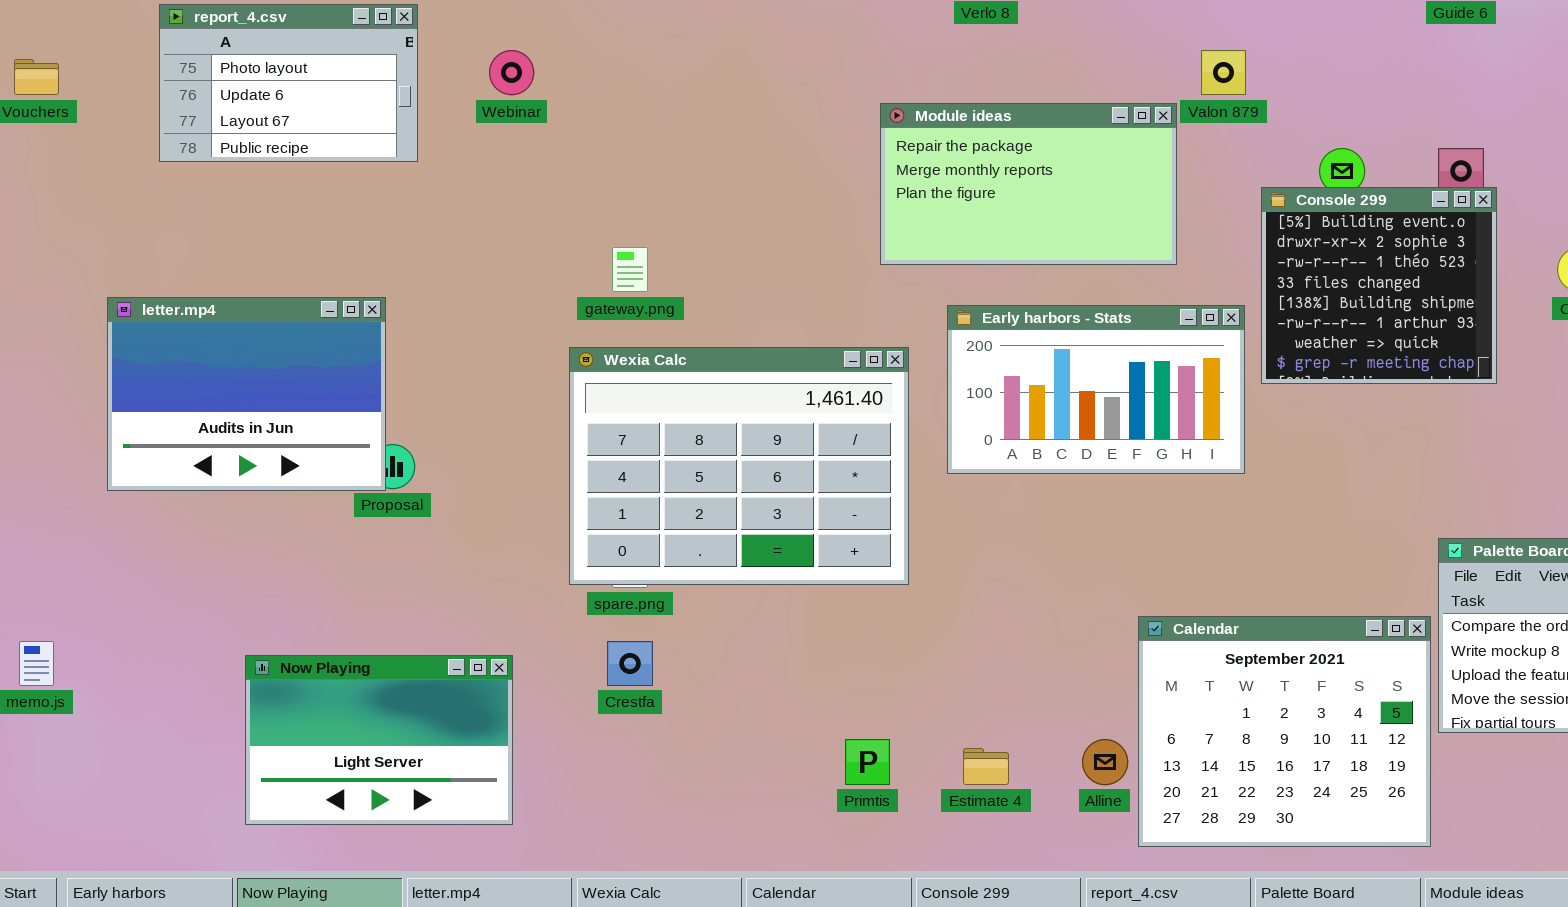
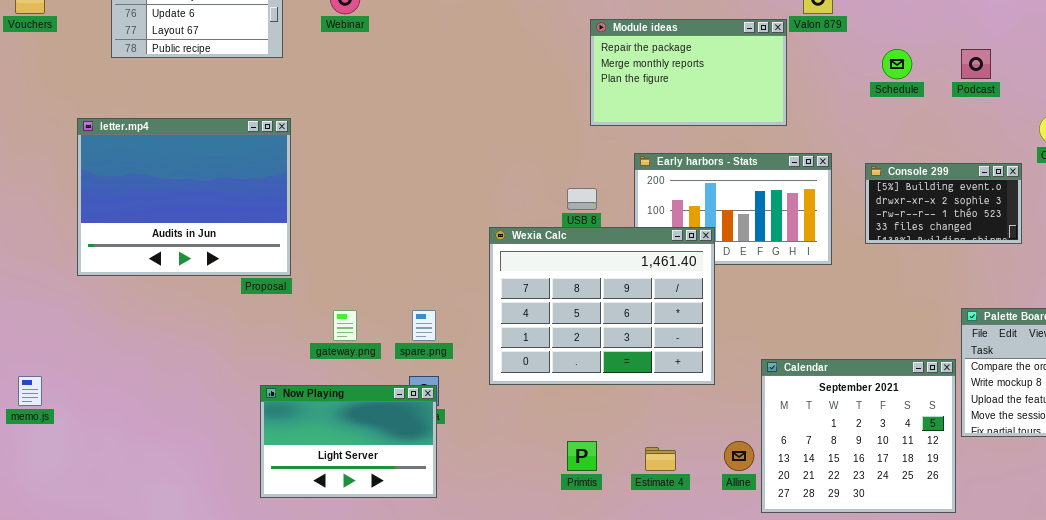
Console 299: [1261,187,1497,384] -> [865,163,1022,244], moved, resized
gateway.png: [612,247,648,292] -> [333,310,357,341], moved
letter.mp4: [107,297,386,491] -> [77,118,291,276], resized
Wexia Calc: [569,347,909,585] -> [489,227,715,385], moved
Now Playing: [245,655,513,825] -> [260,385,437,498], moved

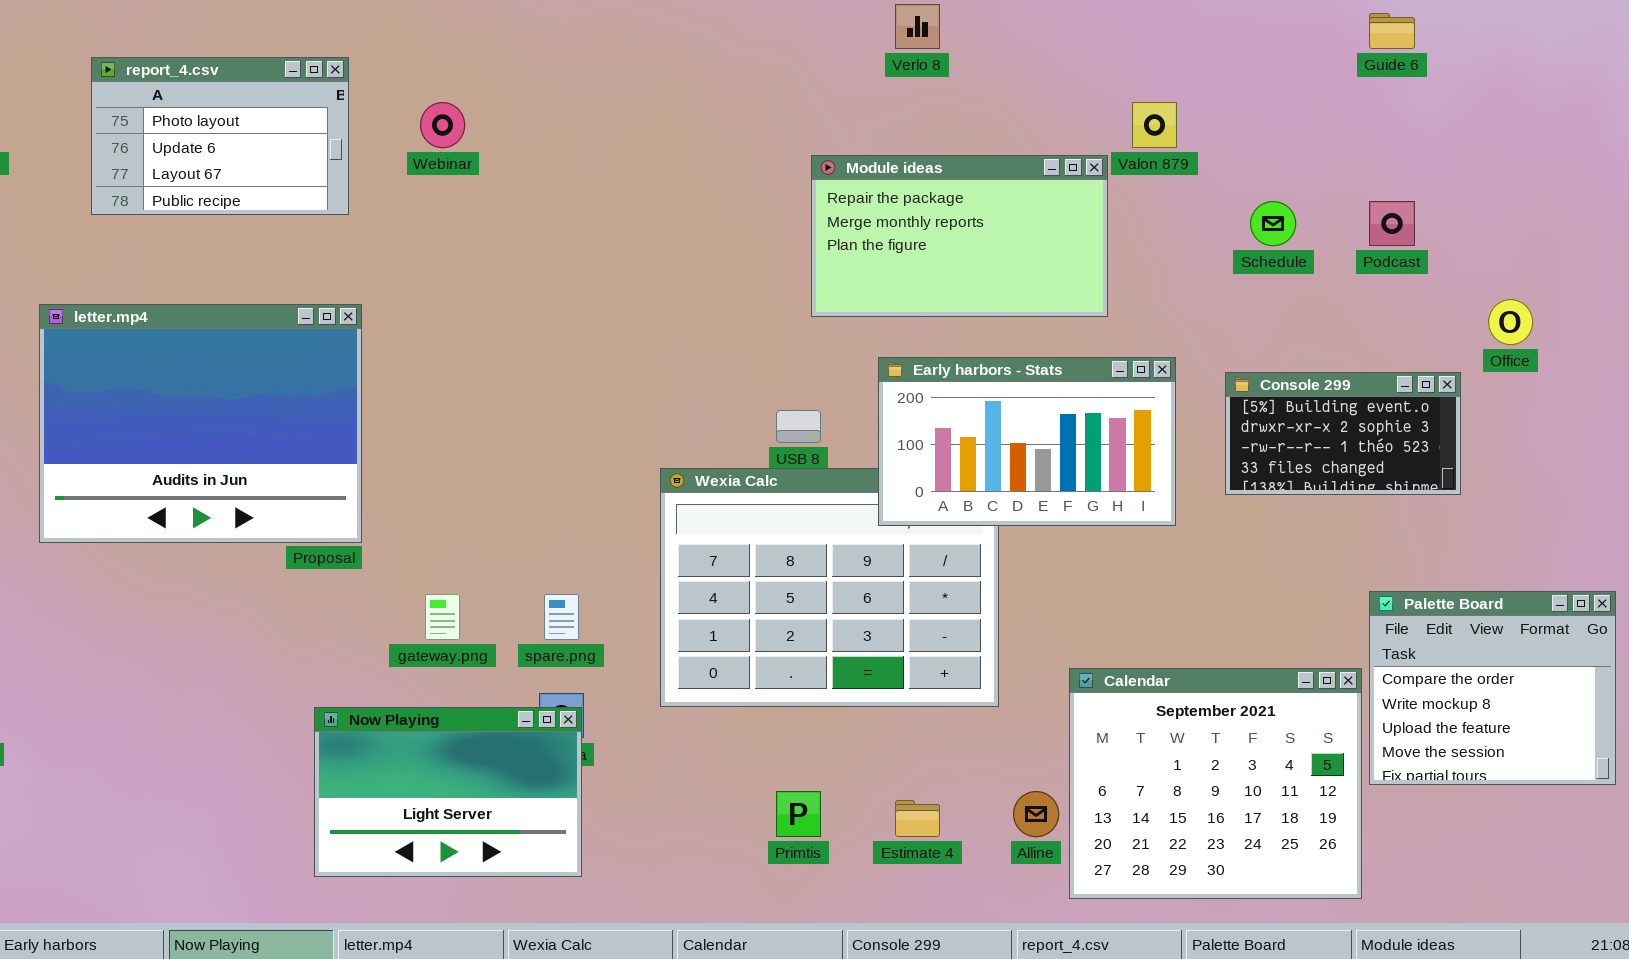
Early harbors - Stats: [634,153,832,265] -> [878,357,1176,526], raised

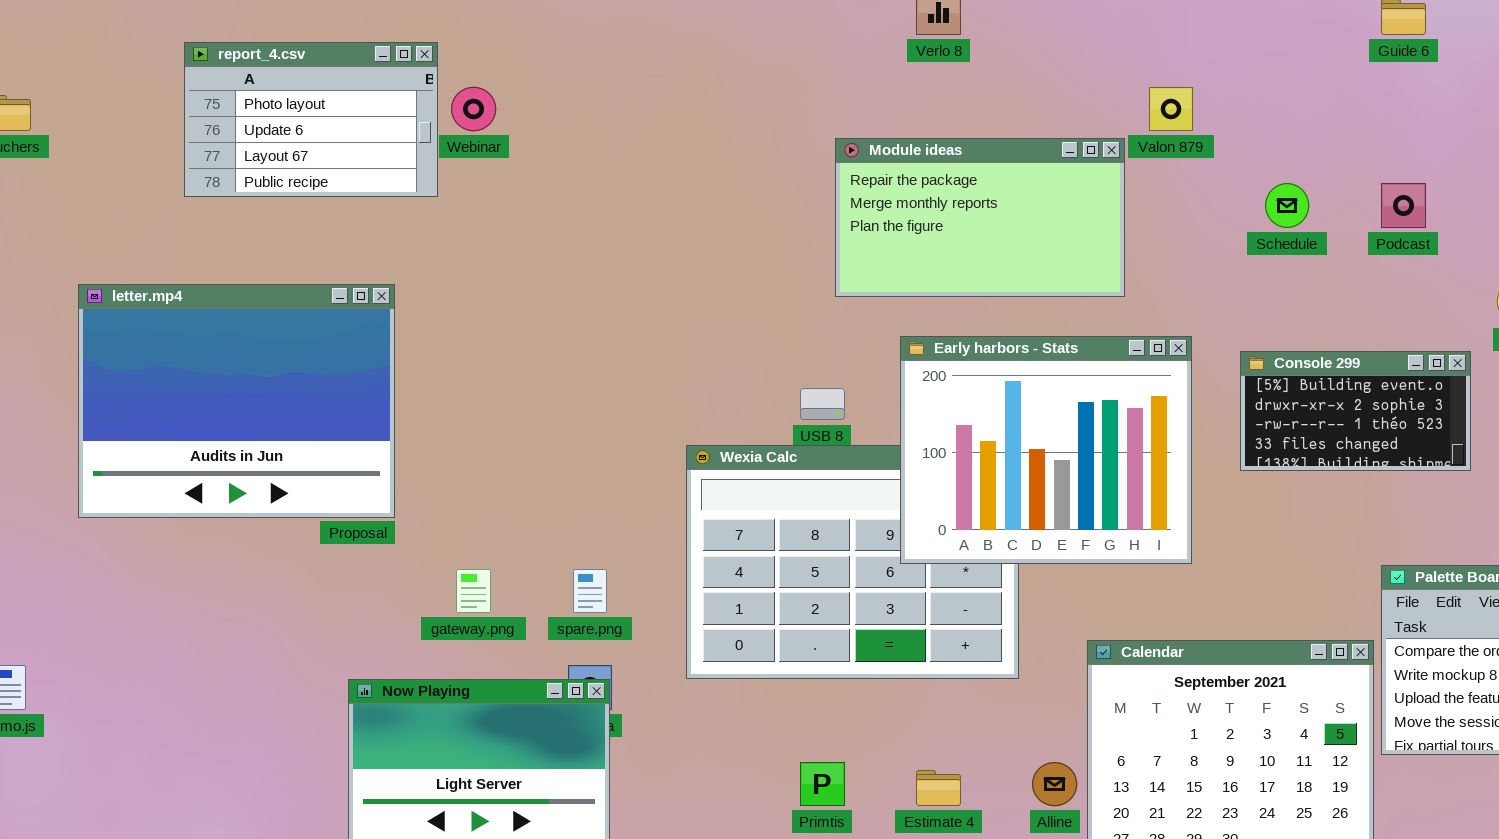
report_4.csv: [91,57,349,215] -> [184,42,438,197], moved
Early harbors - Stats: [878,357,1176,526] -> [900,336,1192,564], resized

